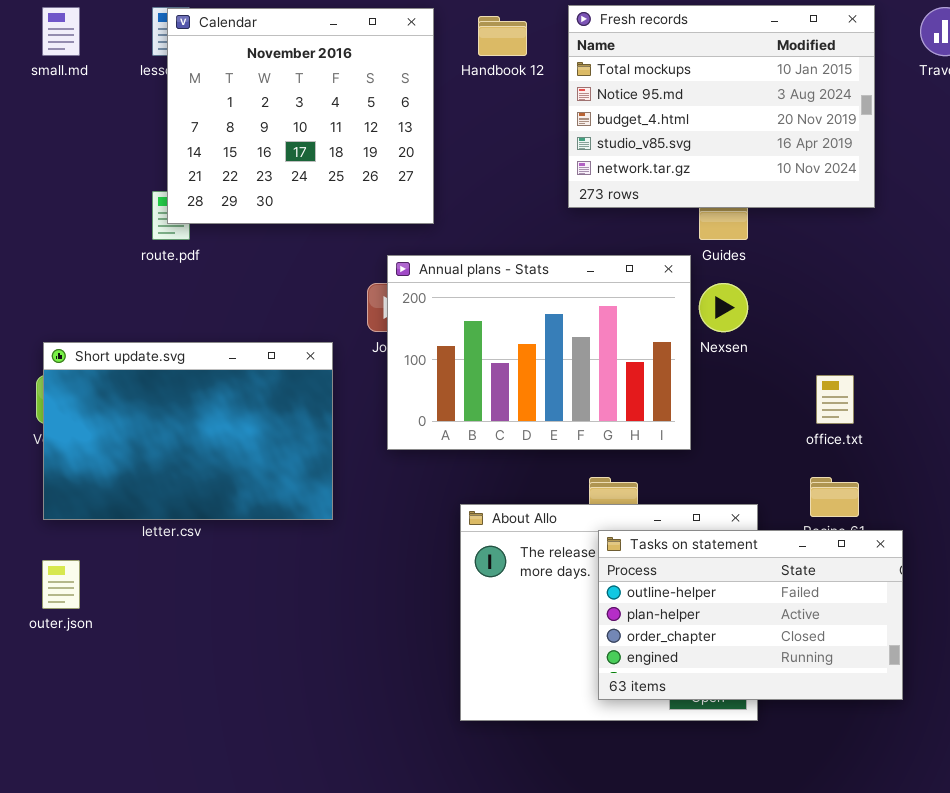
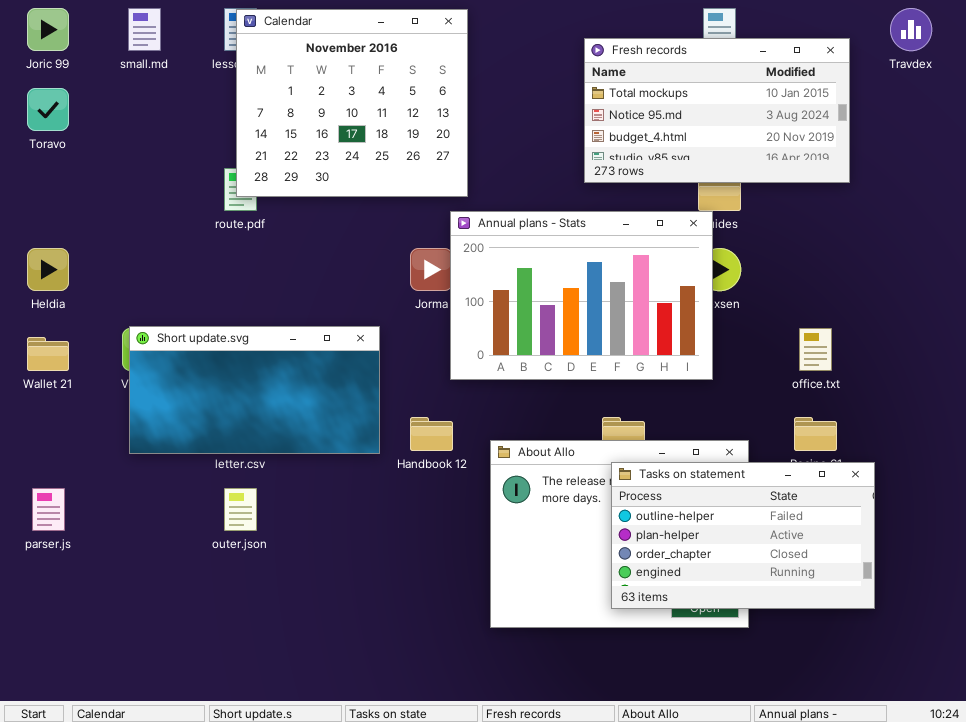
Fresh records: [568,5,875,208] -> [584,38,850,183], resized
Handbook 12: [478,16,527,56] -> [410,417,453,451], moved
Annual plans - Stats: [387,255,691,450] -> [450,211,713,380], moved
Short update.svg: [43,342,333,520] -> [129,326,380,454], resized
outer.json: [42,560,80,609] -> [224,488,257,531], moved

